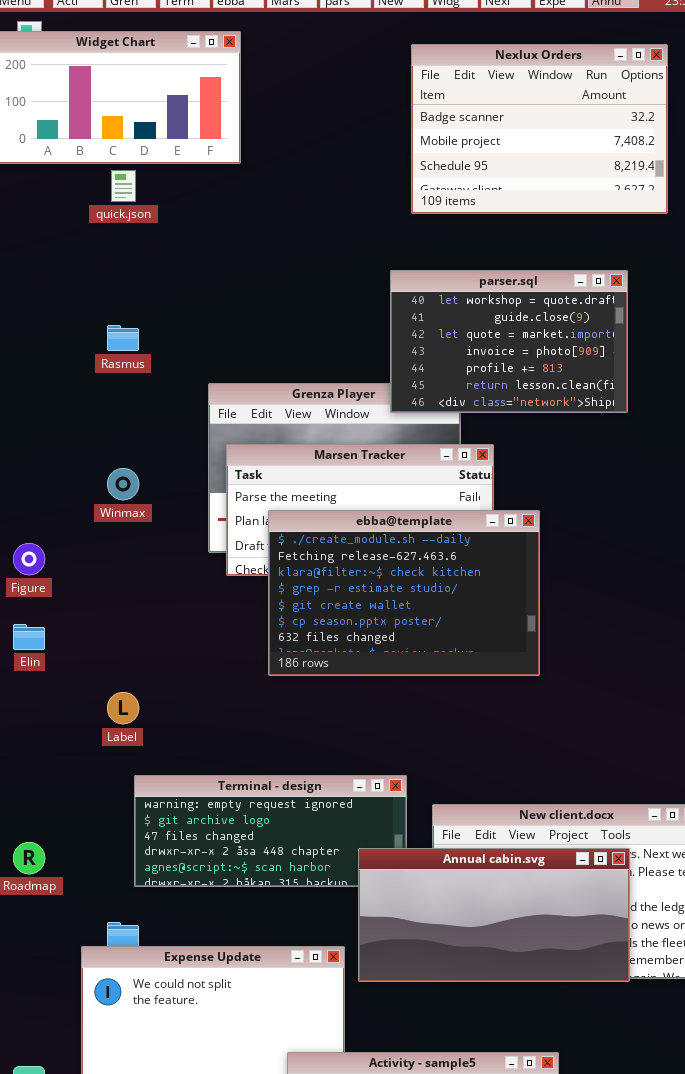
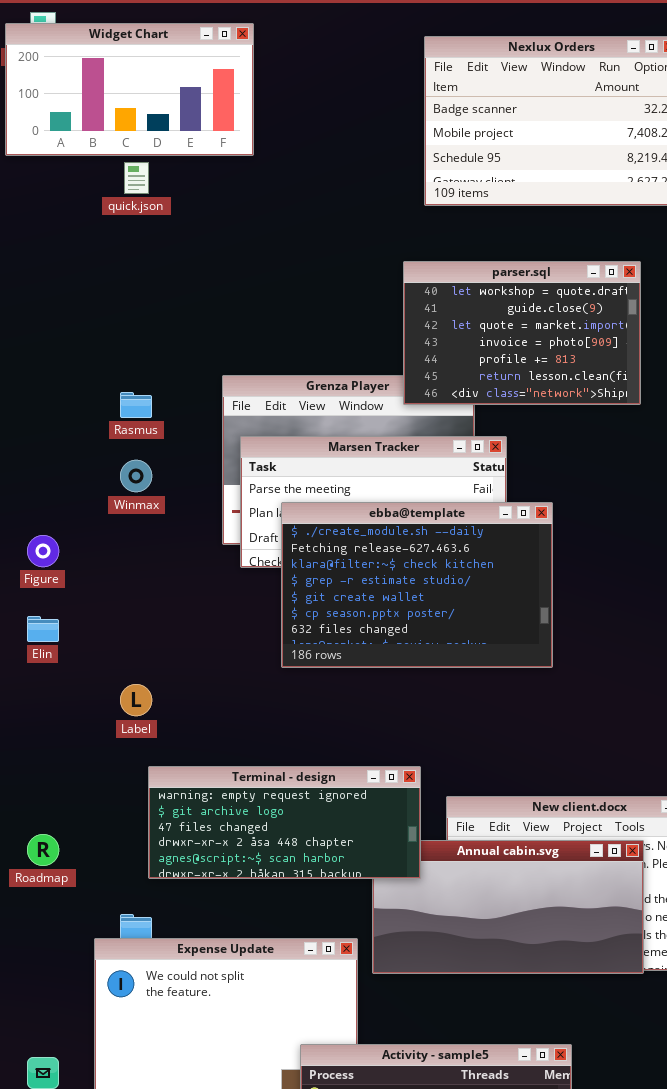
Rasmus: [107,325,139,351] -> [120,392,152,418], moved
Terminal - design: [134,775,407,887] -> [148,766,421,879], raised

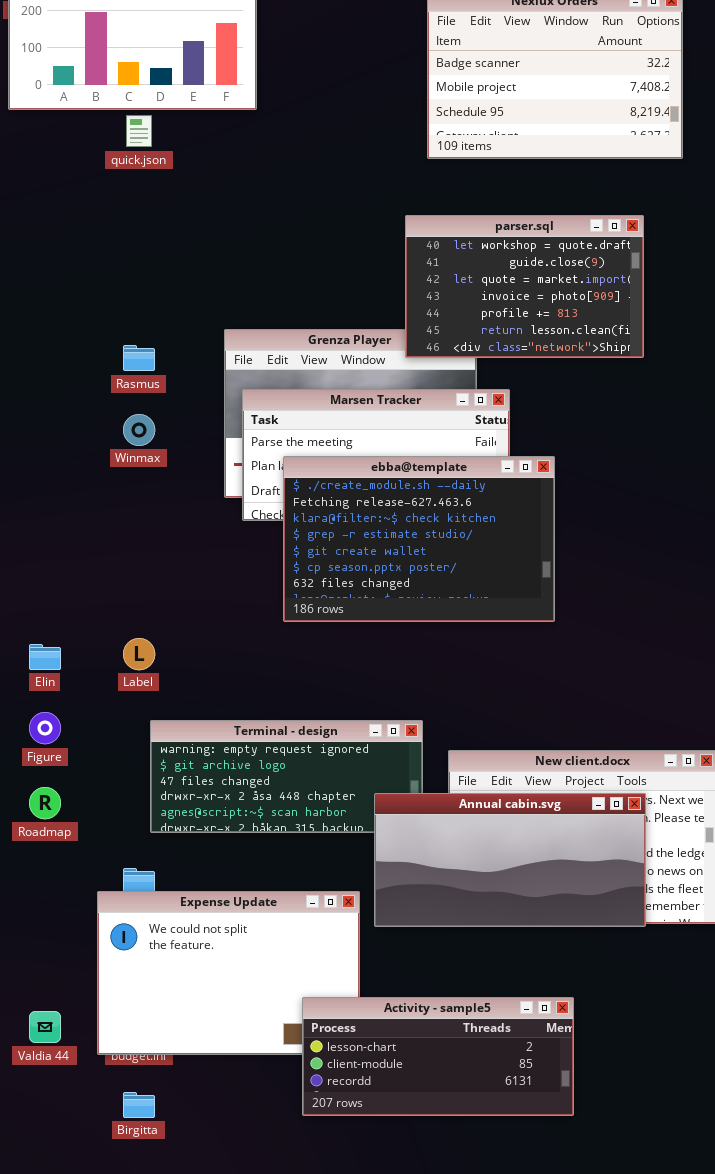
Figure: [27,535,59,567] -> [29,712,61,744], moved
Elin: [27,616,59,642] -> [29,644,61,670], moved
Annual cabin.svg: [372,840,644,974] -> [374,793,646,927], raised

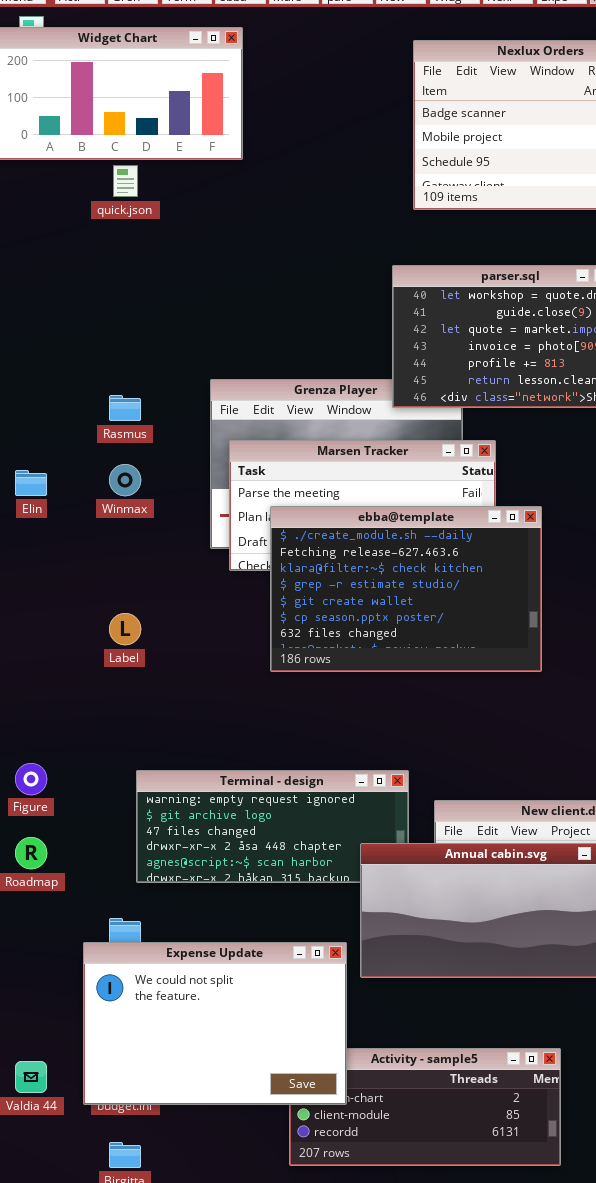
Label: [123,638,155,670] -> [109,613,141,645], moved
Elin: [29,644,61,670] -> [15,470,47,496], moved
Expense Update: [97,891,360,1055] -> [83,942,347,1105], raised

